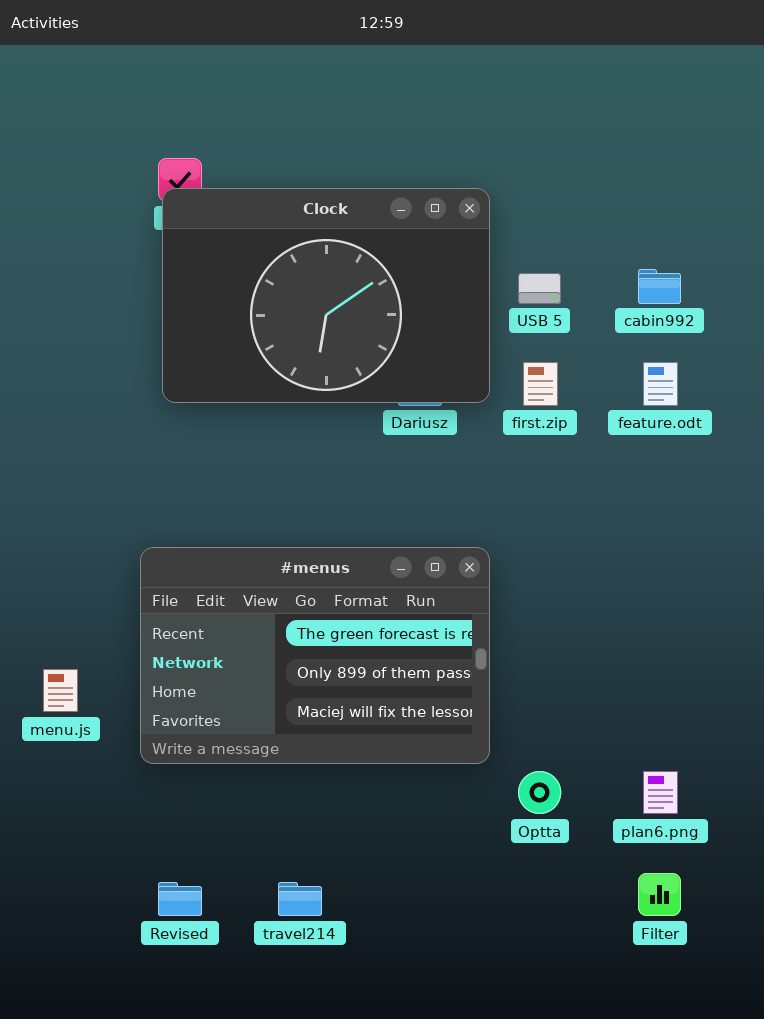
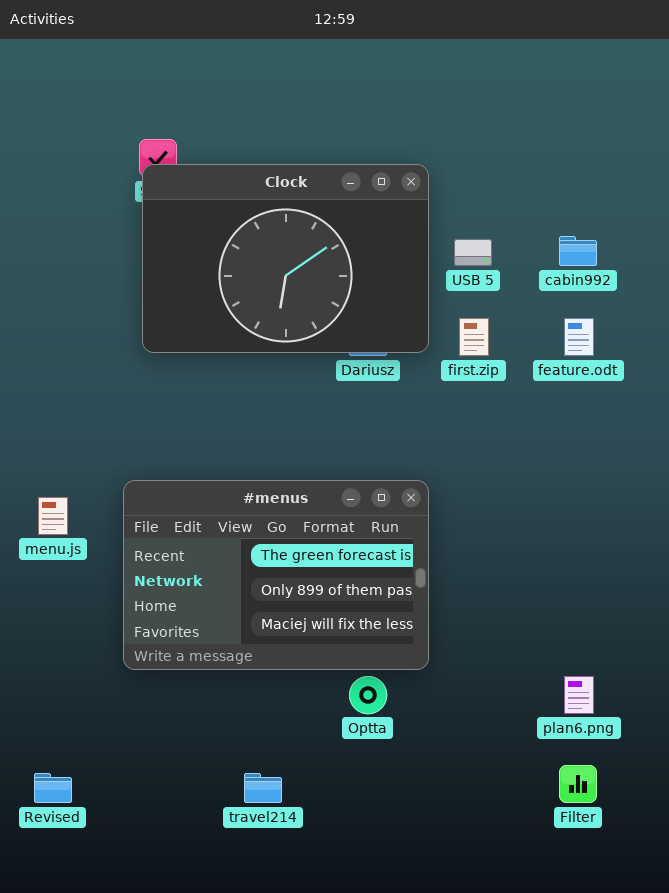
menu.js: [43,669,78,712] -> [38,497,68,535], moved
Optta: [518,771,561,814] -> [349,676,387,714], moved
Revised: [158,882,202,916] -> [34,773,72,803], moved

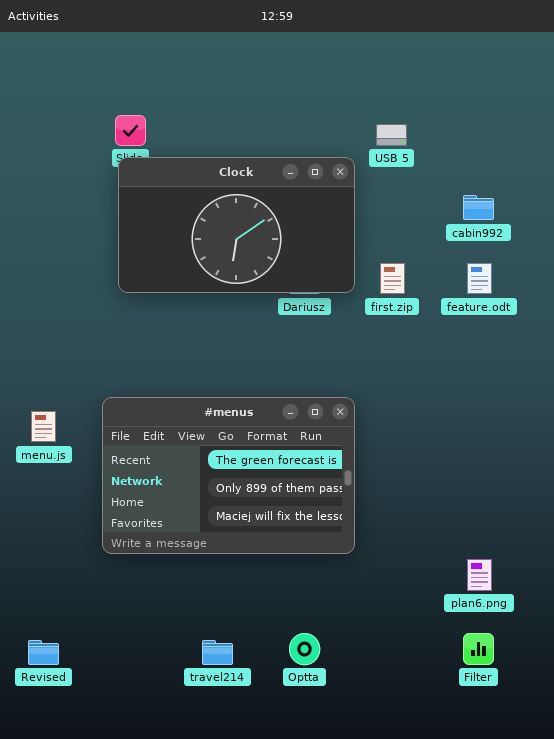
Clock: [142,164,429,353] -> [118,157,355,293], resized
USB 5: [454,239,492,266] -> [376,124,407,146], moved
Optta: [349,676,387,714] -> [289,633,320,665], moved

